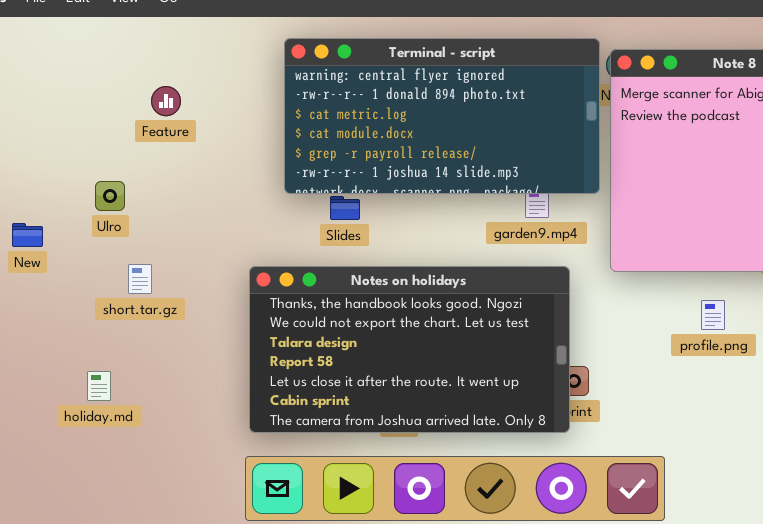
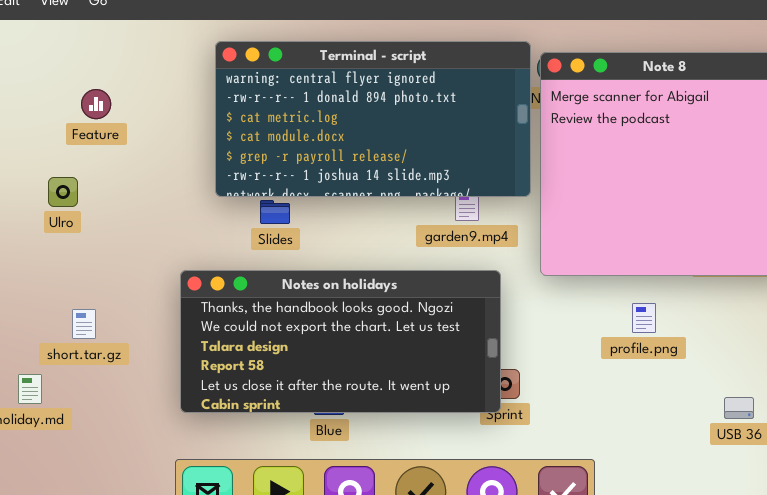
Ulro: [95,181,125,211] -> [48,177,78,207], moved
short.tar.gz: [128,264,152,294] -> [72,309,96,339], moved
Notes on holidays: [249,266,570,433] -> [180,270,501,413], resized

